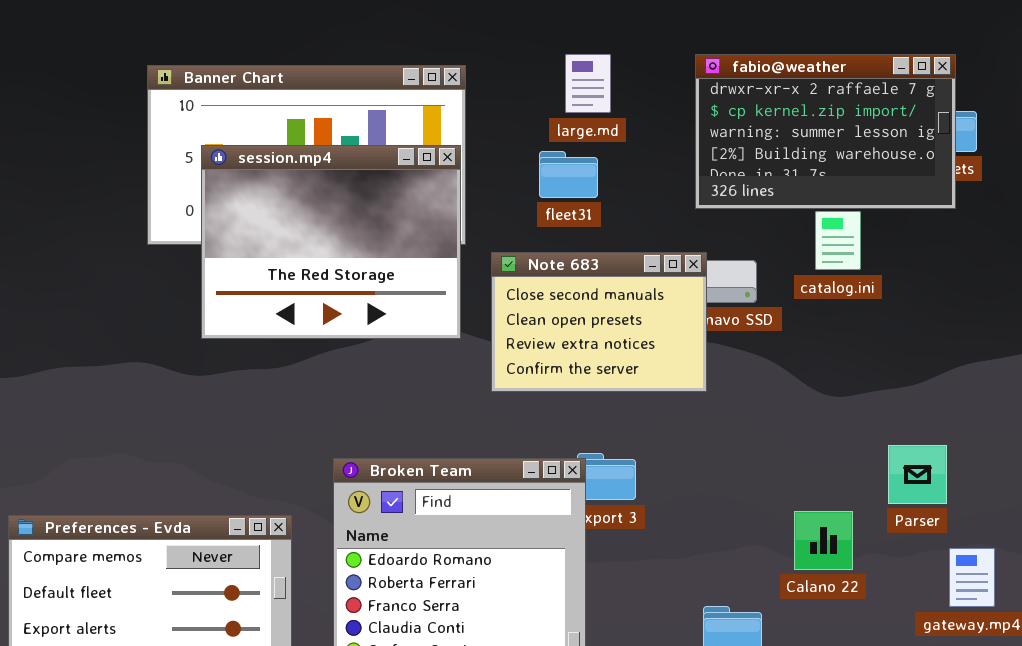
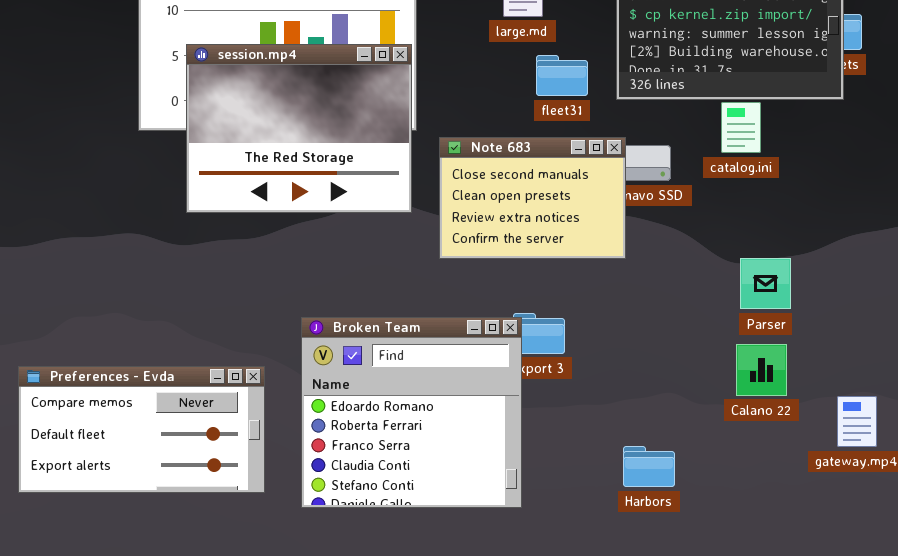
fleet31: [539,151,598,198] -> [536,55,588,96], moved
Parser: [888,445,947,504] -> [740,258,791,309], moved
Calano 22: [794,511,853,570] -> [736,344,787,396], moved

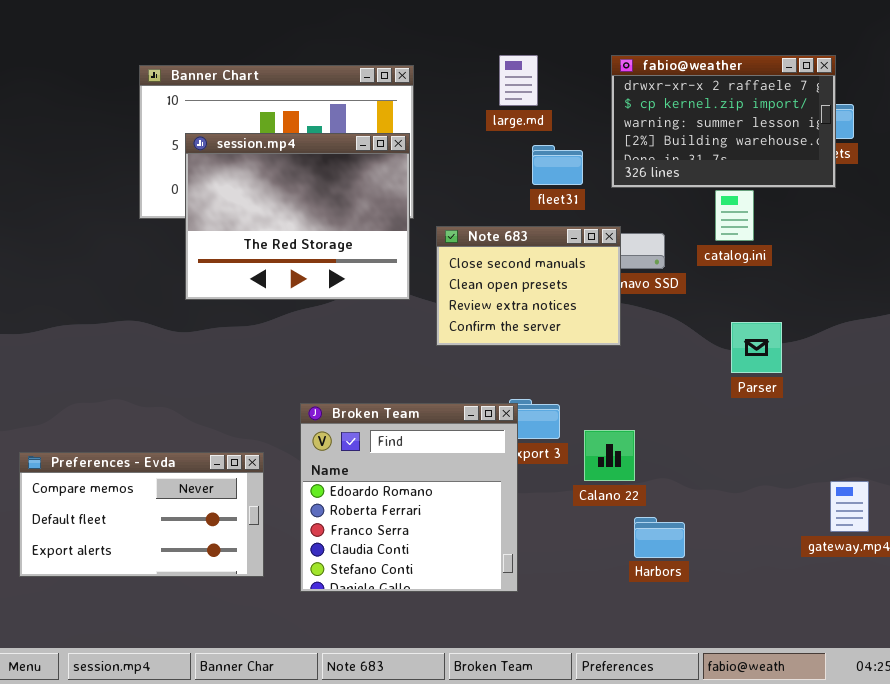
Parser: [740,258,791,309] -> [731,322,782,373], moved
Calano 22: [736,344,787,396] -> [584,430,635,481], moved
Harbors: [623,446,675,487] -> [634,517,685,558], moved

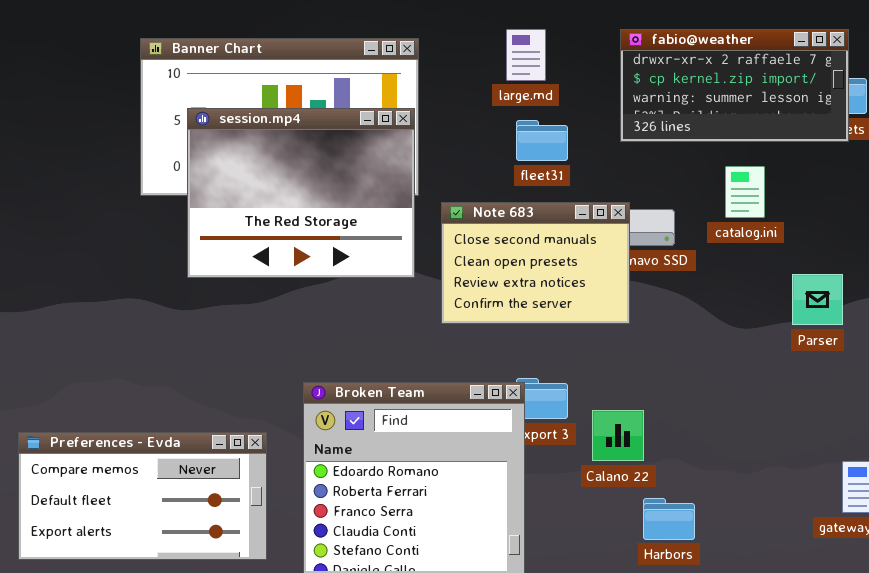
fabio@weather: [611,55,836,188] -> [620,29,849,142], resized
fleet31: [532,145,583,185] -> [516,120,568,161], moved
Parser: [731,322,782,373] -> [792,274,843,325], moved

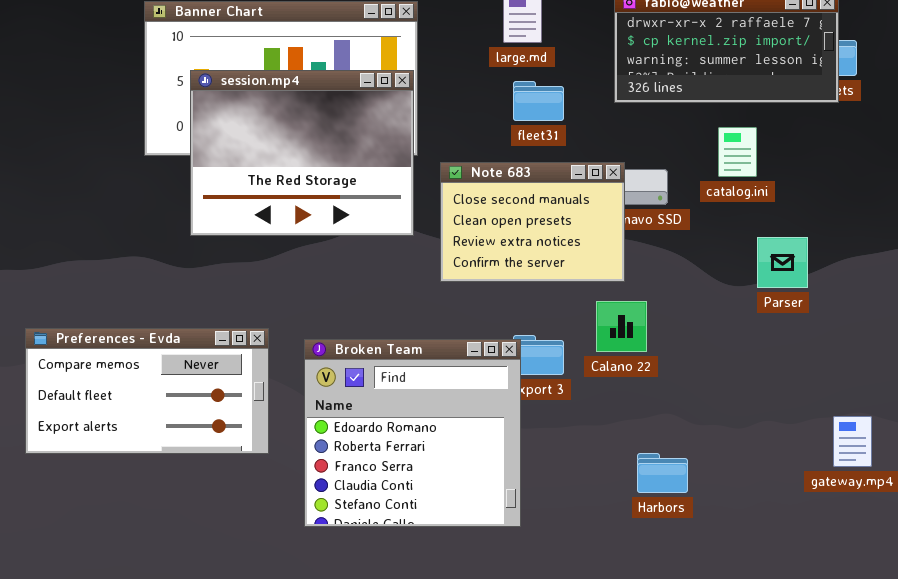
Parser: [792,274,843,325] -> [757,237,808,288], moved
Calano 22: [592,410,644,461] -> [596,301,647,352], moved
Preferences - Evda: [18,432,267,560] -> [25,328,269,454], moved

